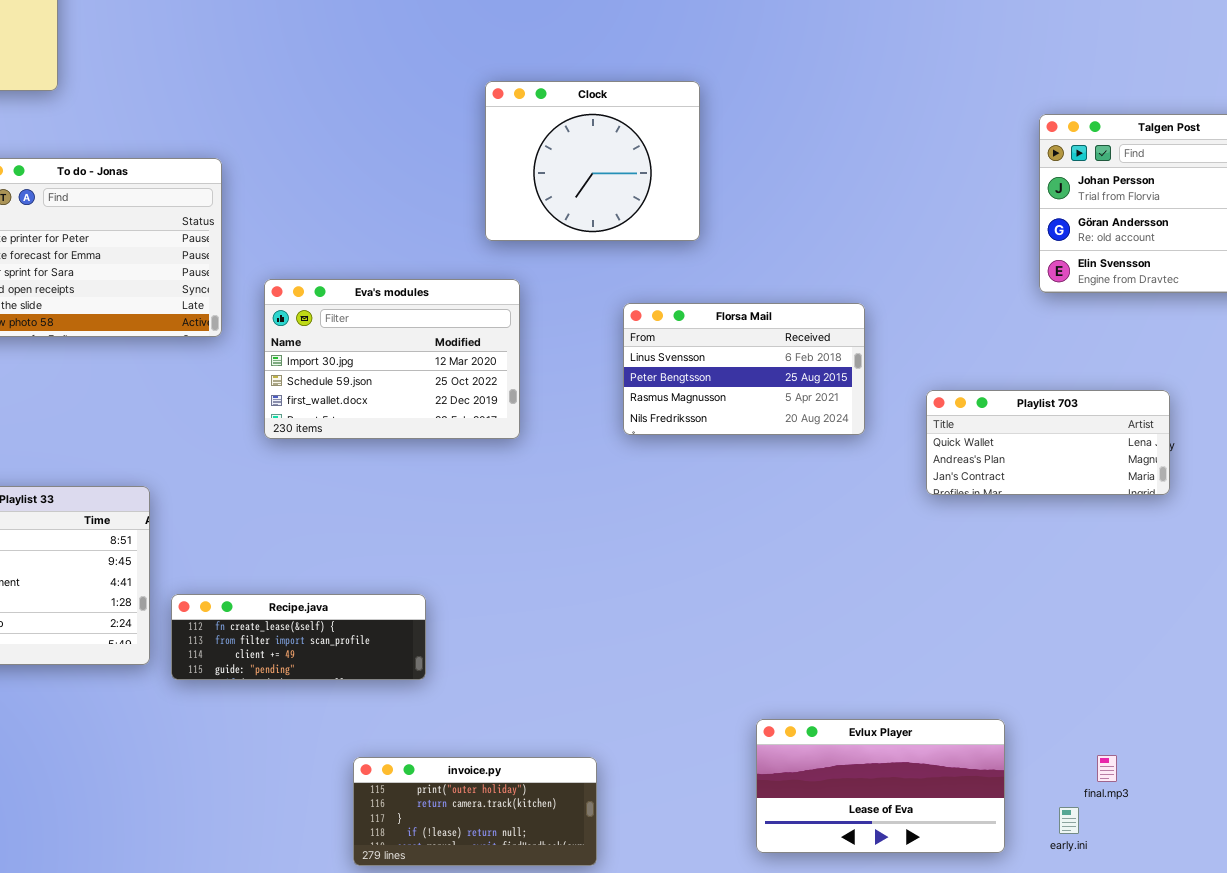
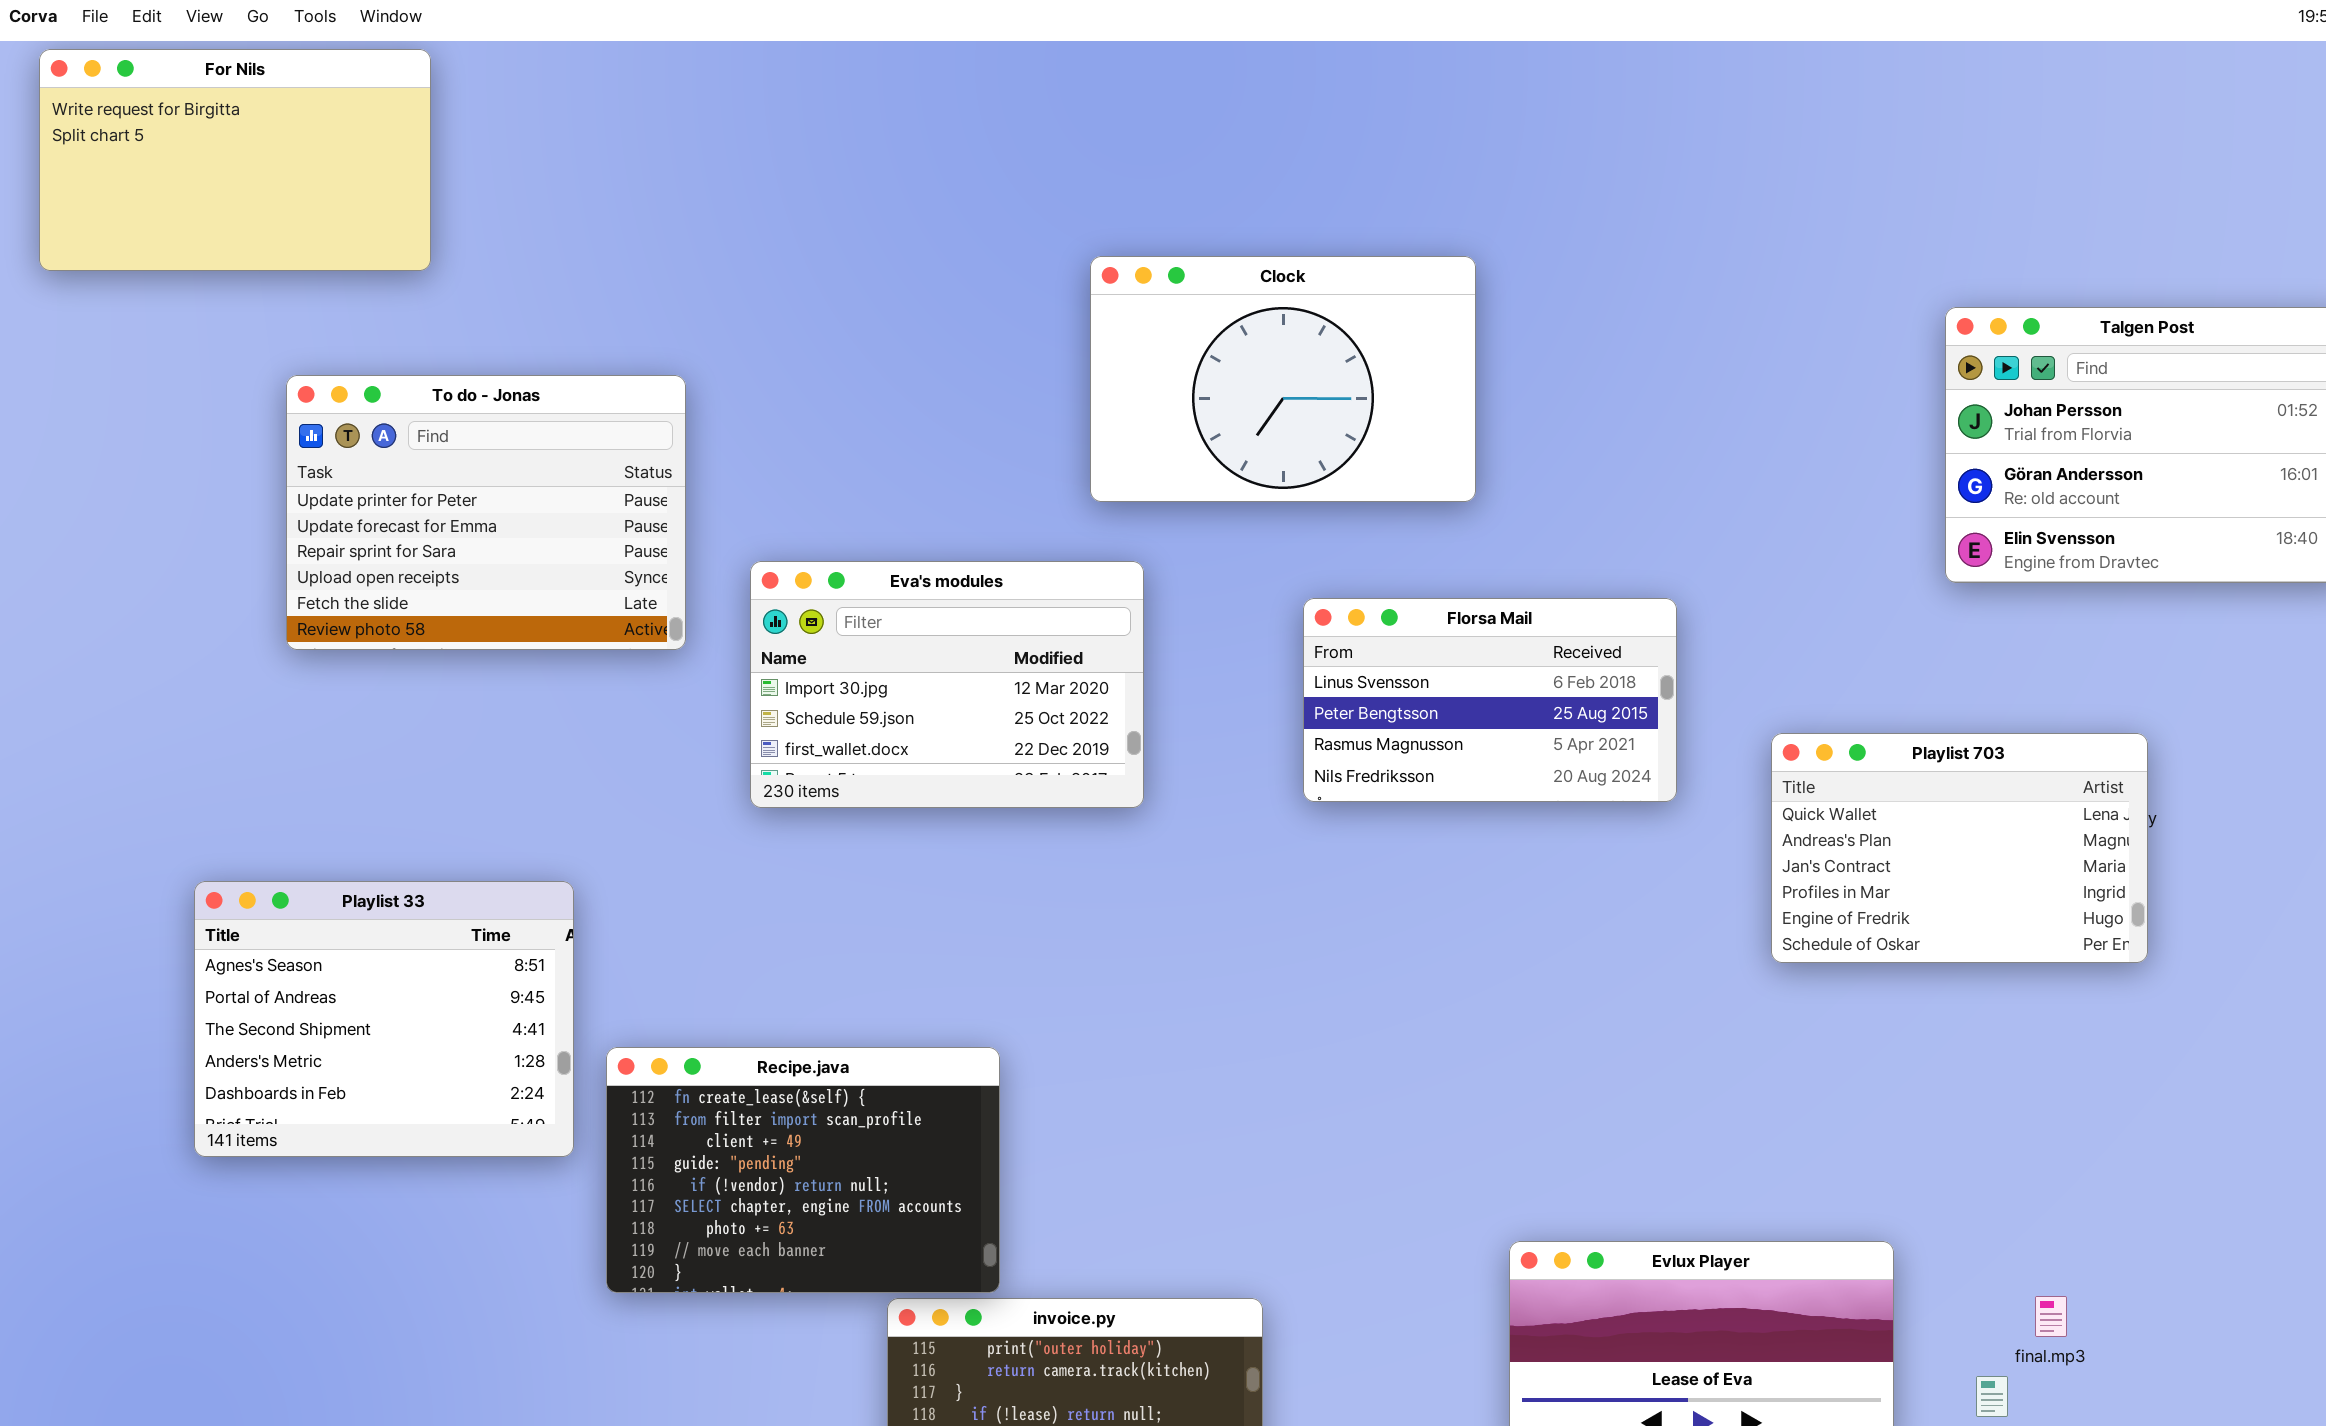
Clock: [485,81,700,241] -> [1090,256,1476,502], resized
Playlist 703: [926,390,1170,495] -> [1771,733,2148,963], resized
Recipe.java: [171,594,426,680] -> [606,1047,1000,1293], resized

